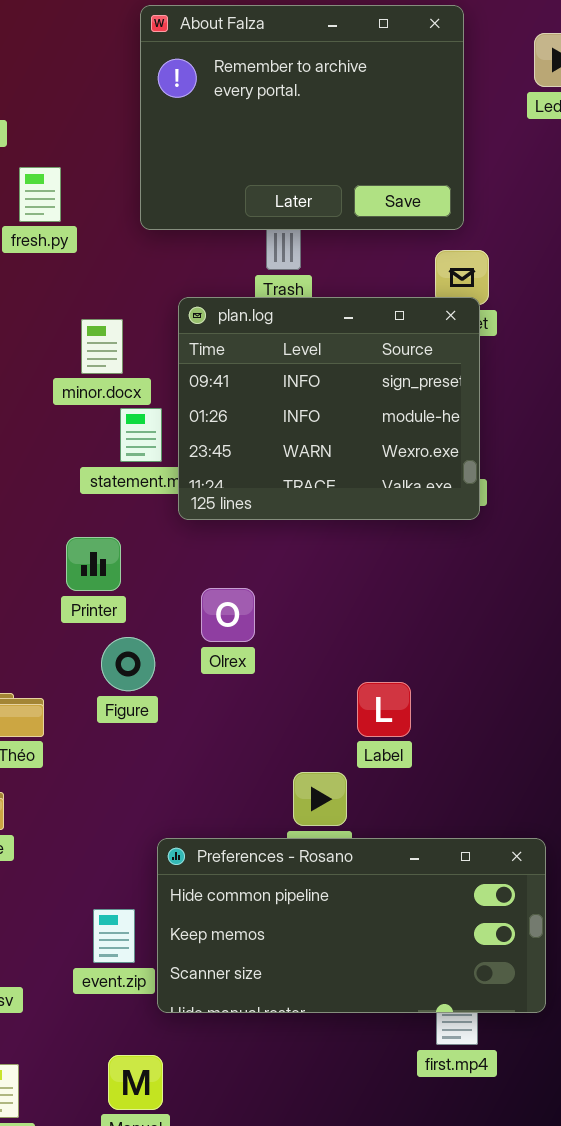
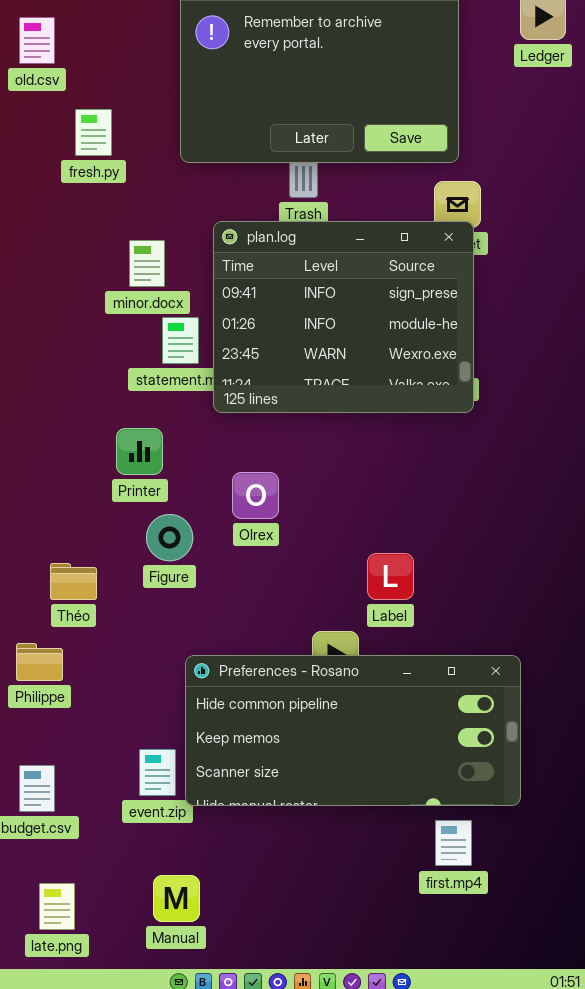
Preferences - Rosano: [157,838,546,1013] -> [185,655,521,806], moved

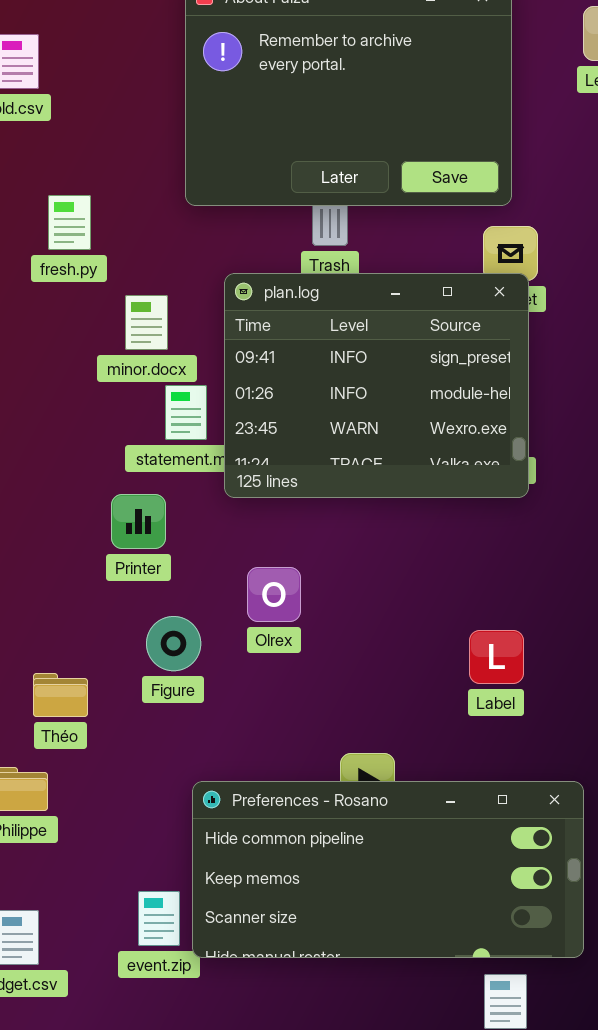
fresh.py: [75,109,112,156] -> [48,195,91,250], moved
Printer: [116,428,163,475] -> [111,494,166,549], moved
Label: [367,553,414,600] -> [469,630,524,684], moved

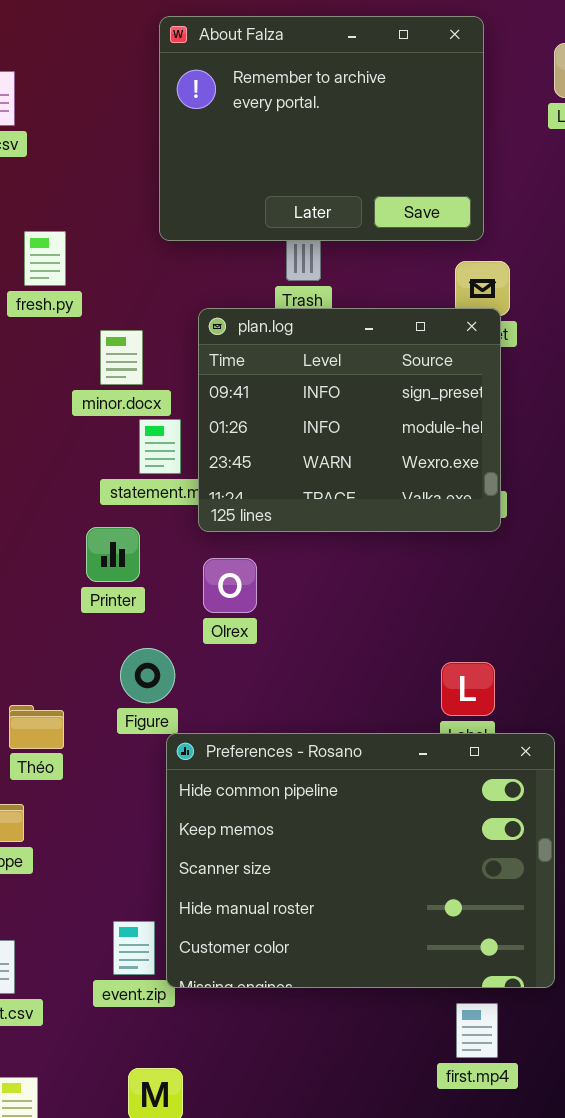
Olrex: [247,567,301,622] -> [203,558,257,613], moved
Preferences - Rosano: [192,781,584,958] -> [166,733,555,988], resized

